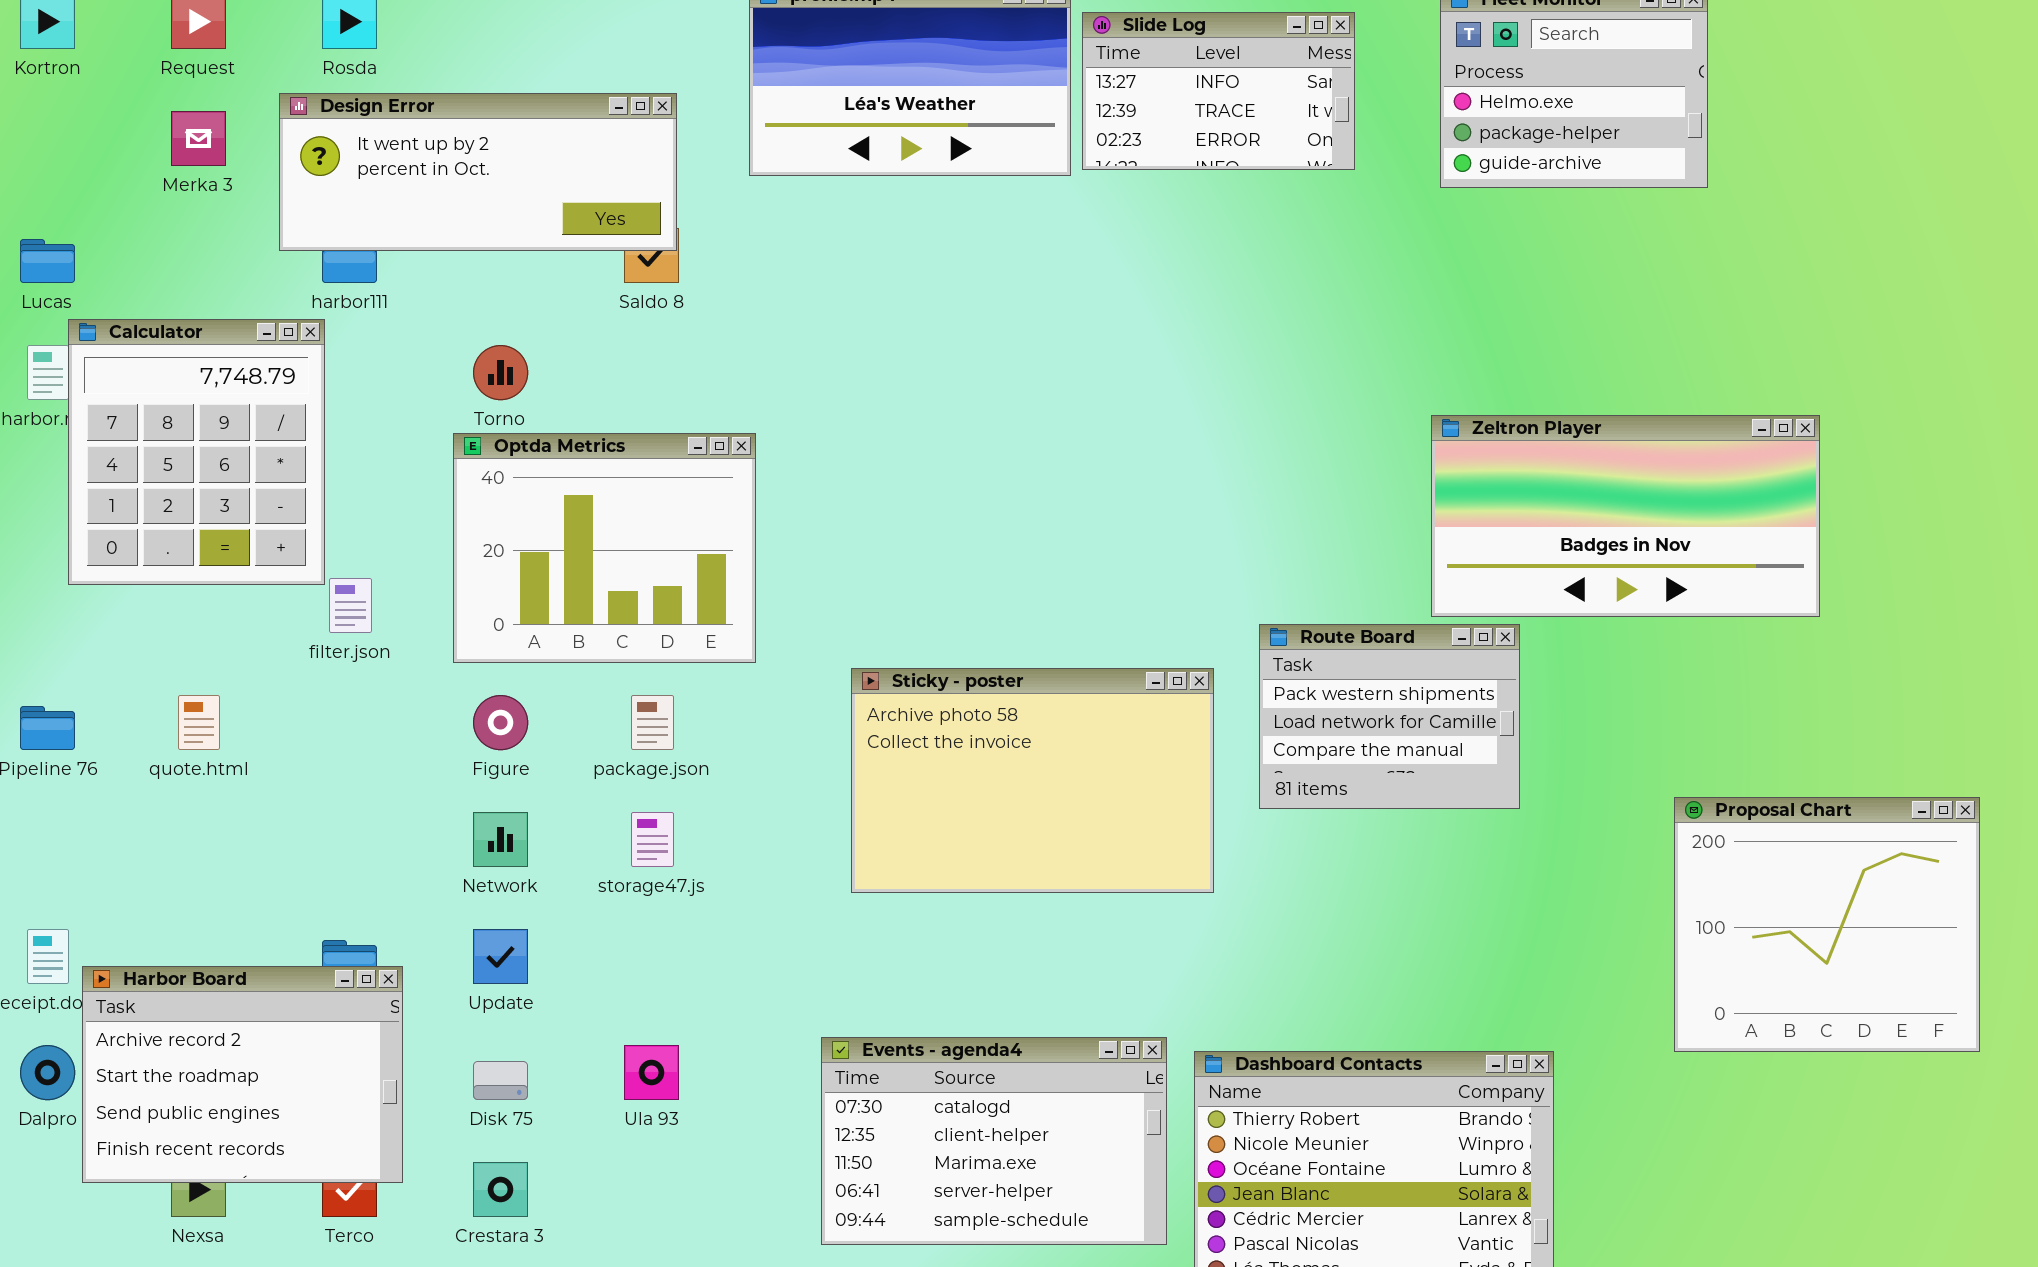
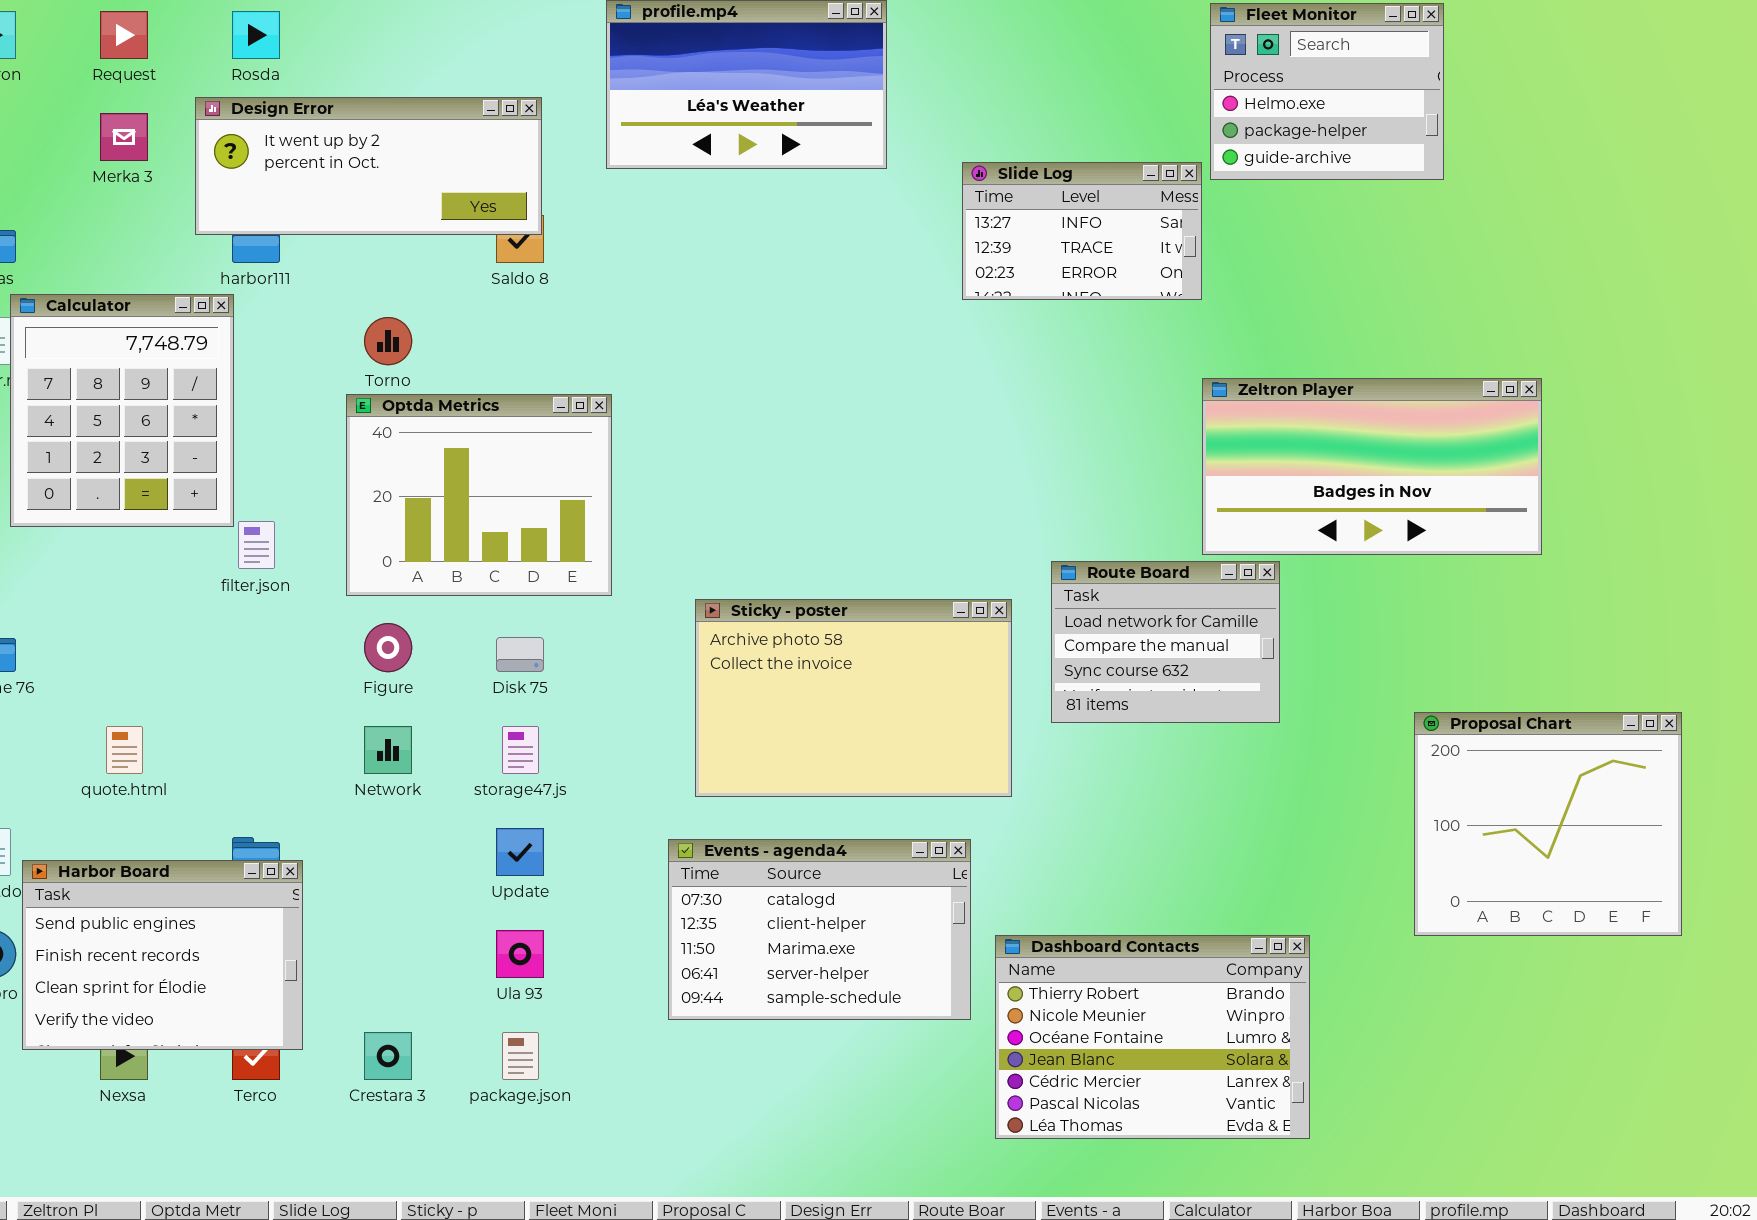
Slide Log: [1082,12,1355,170] -> [962,162,1202,300], moved
Route Board: [1259,624,1520,809] -> [1051,561,1280,723], scrolled down 1 row
quote.html: [178,695,220,750] -> [106,726,143,774], moved
package.json: [631,695,674,750] -> [502,1032,539,1080], moved
Update: [473,929,528,984] -> [496,828,544,876], moved
Harbor Board: [82,966,403,1183] -> [22,860,303,1050], scrolled down 2 rows
Events - agenda4: [821,1037,1167,1245] -> [668,839,971,1020], moved
Disk 75: [473,1061,528,1100] -> [496,637,544,672], moved

